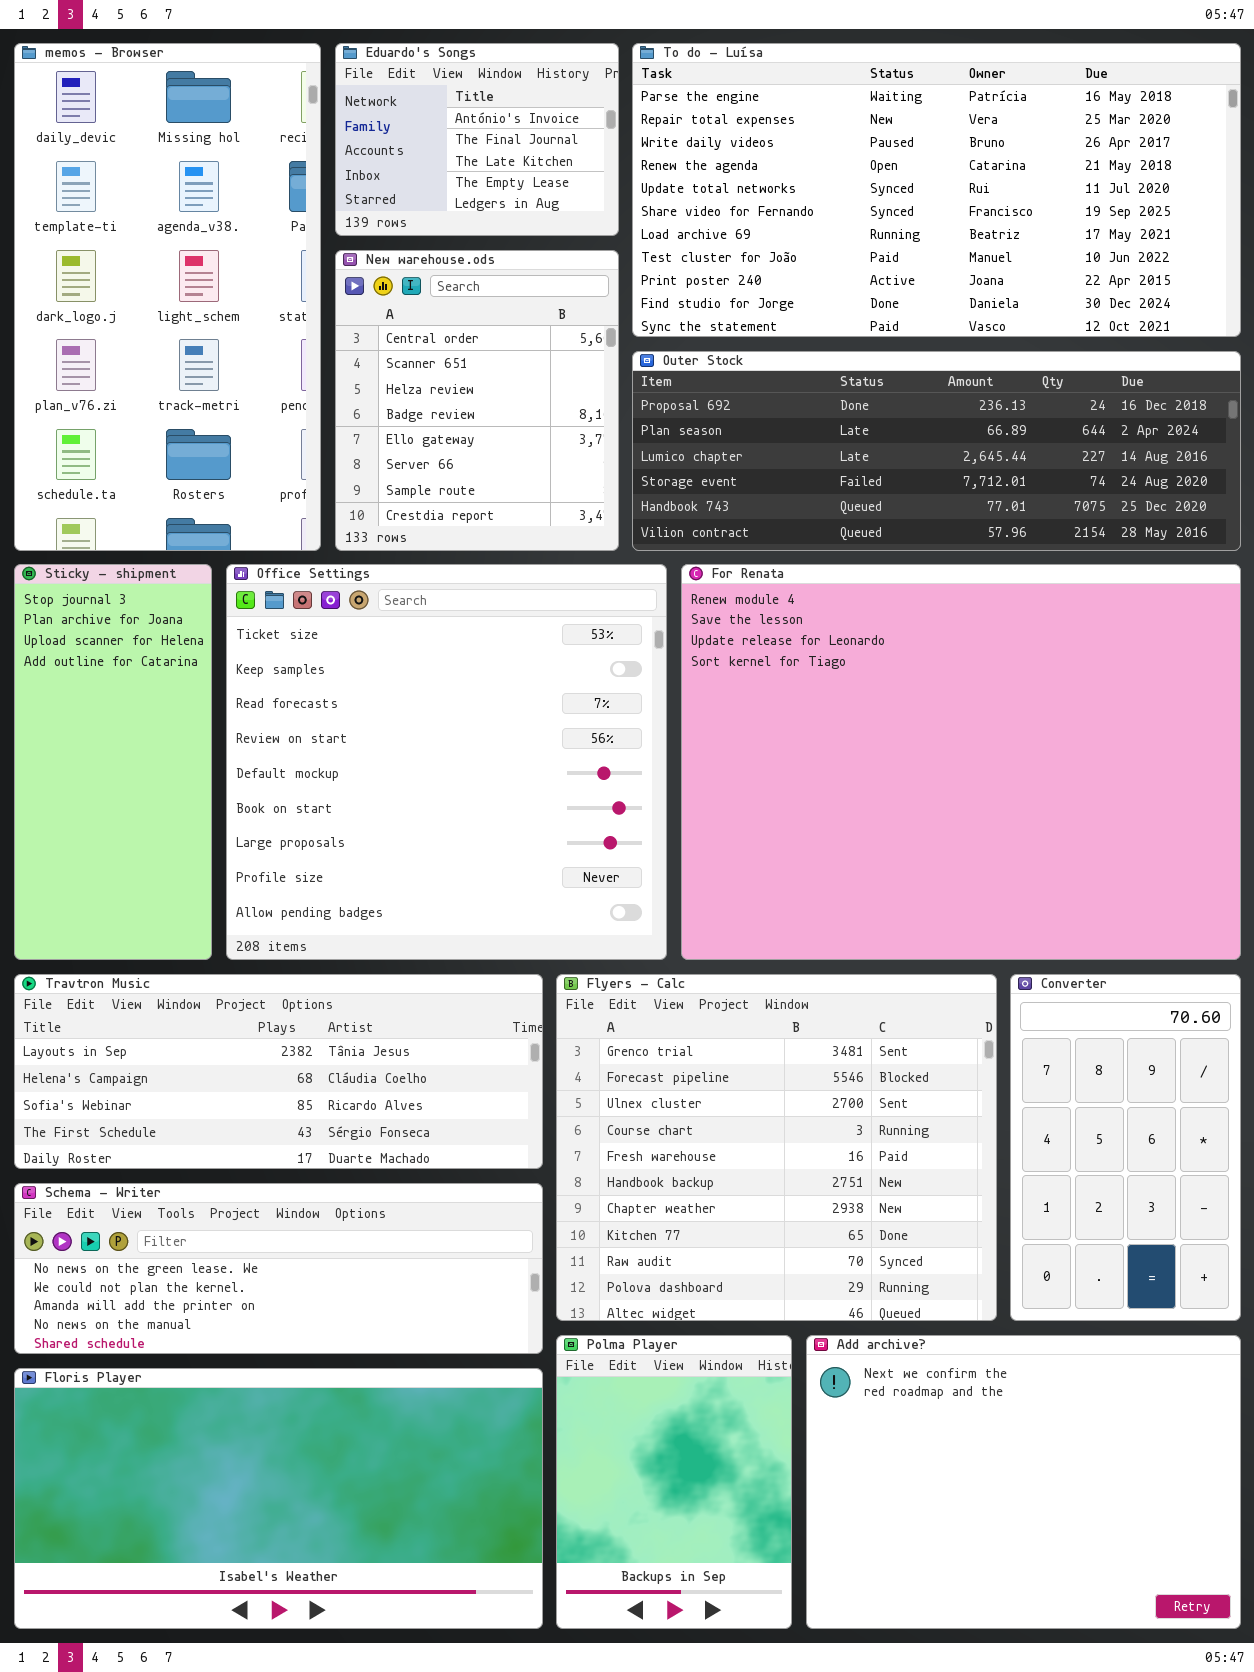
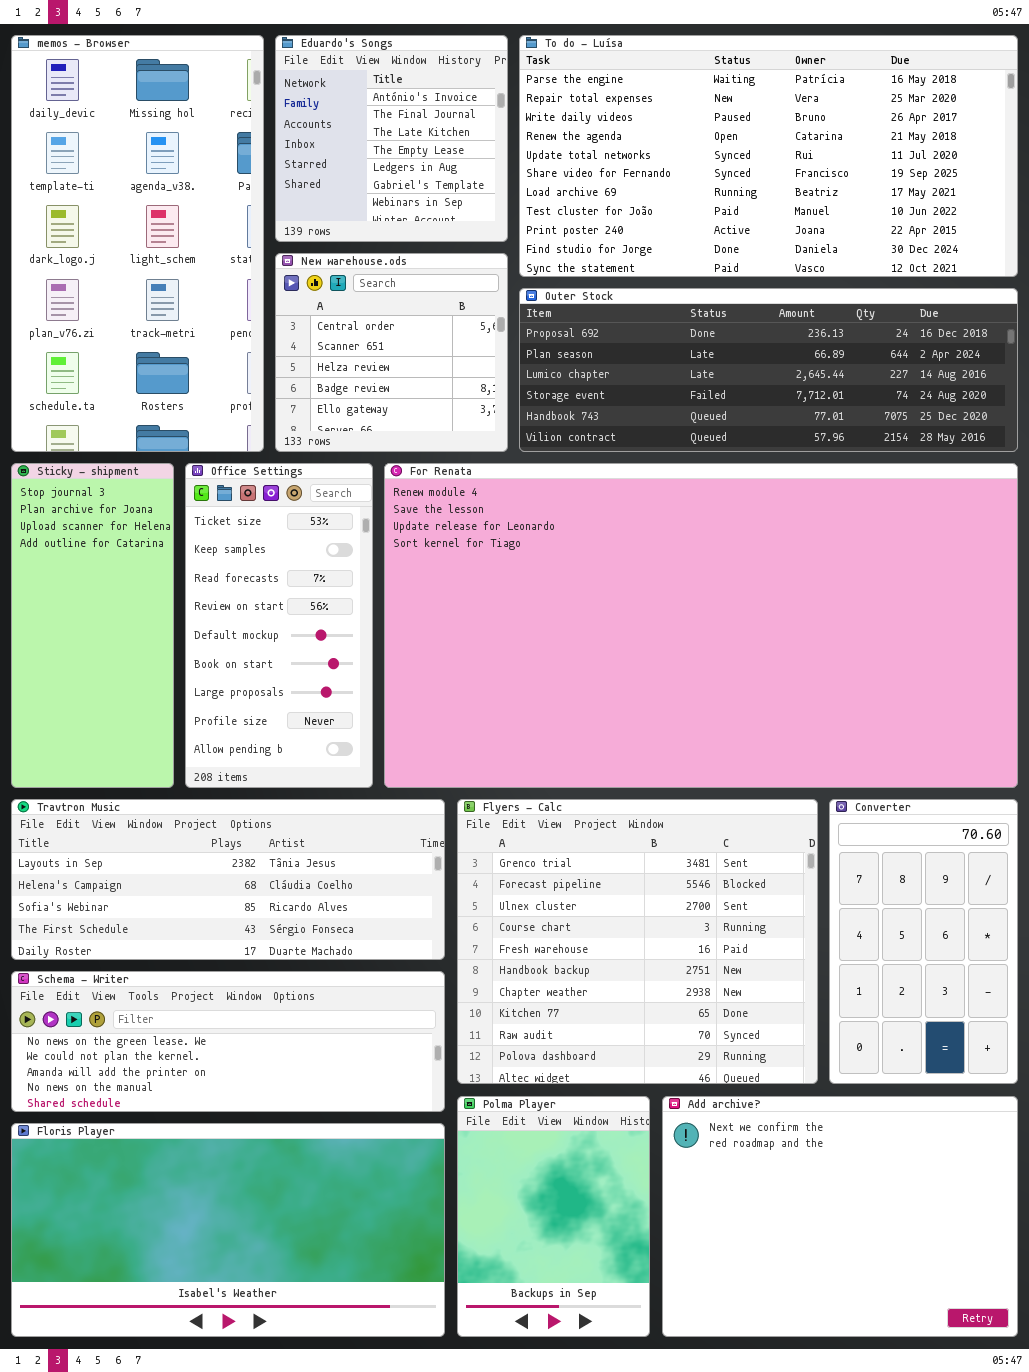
Eduardo's Songs: [335,43,619,236] -> [275,35,508,242], resized
New warehouse.ods: [335,250,619,551] -> [275,253,508,452], resized
Office Settings: [226,564,667,960] -> [185,463,373,788], resized
For Renata: [681,564,1241,960] -> [384,463,1018,788], resized

